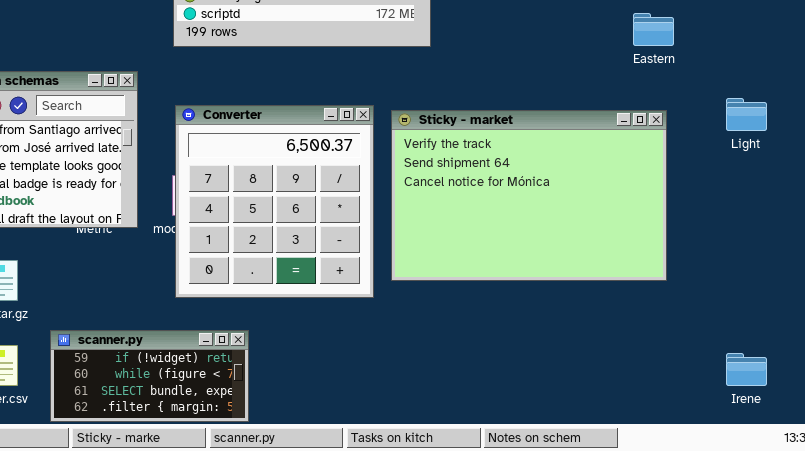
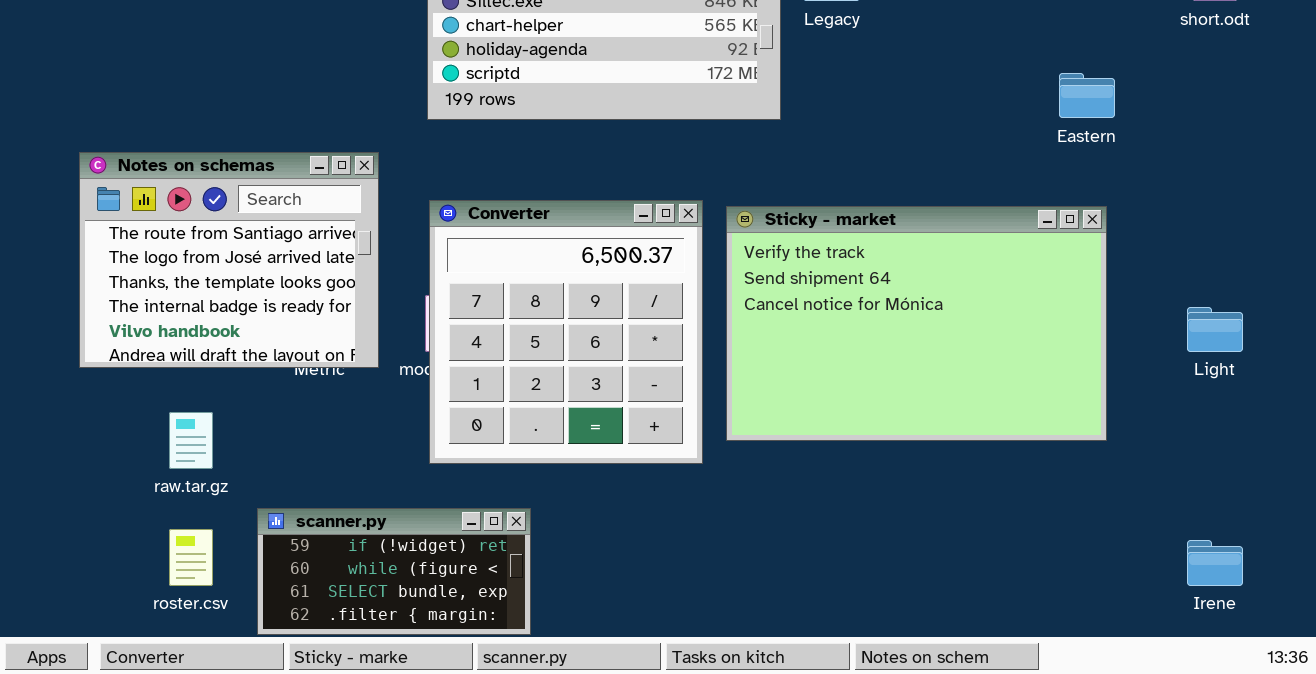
Light: [726,98,767,131] -> [1187,307,1243,352], moved

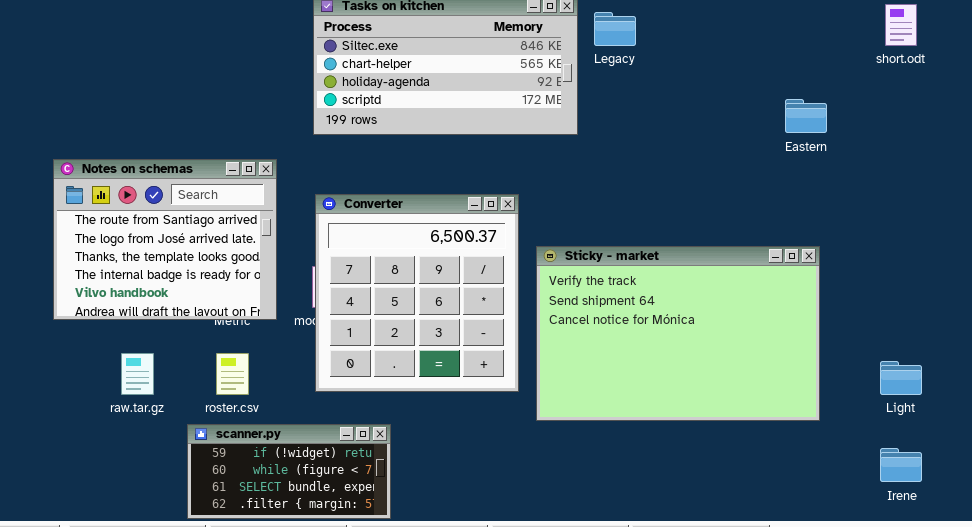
Sticky - market: [726,206,1107,441] -> [536,246,820,421], moved
Light: [1187,307,1243,352] -> [880,361,922,395], moved
roster.csv: [169,529,213,586] -> [216,353,249,395], moved

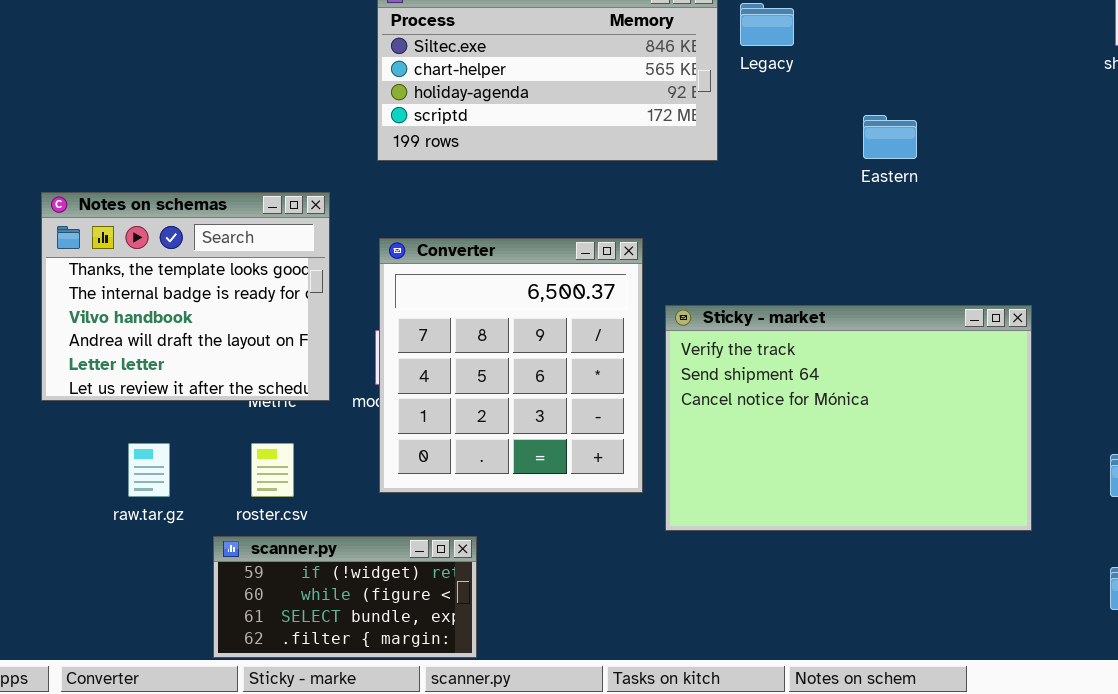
Eastern: [785,99,827,133] -> [863,115,917,159], moved
Notes on schemas: [53,159,277,320] -> [41,192,330,401], scrolled down 2 rows

